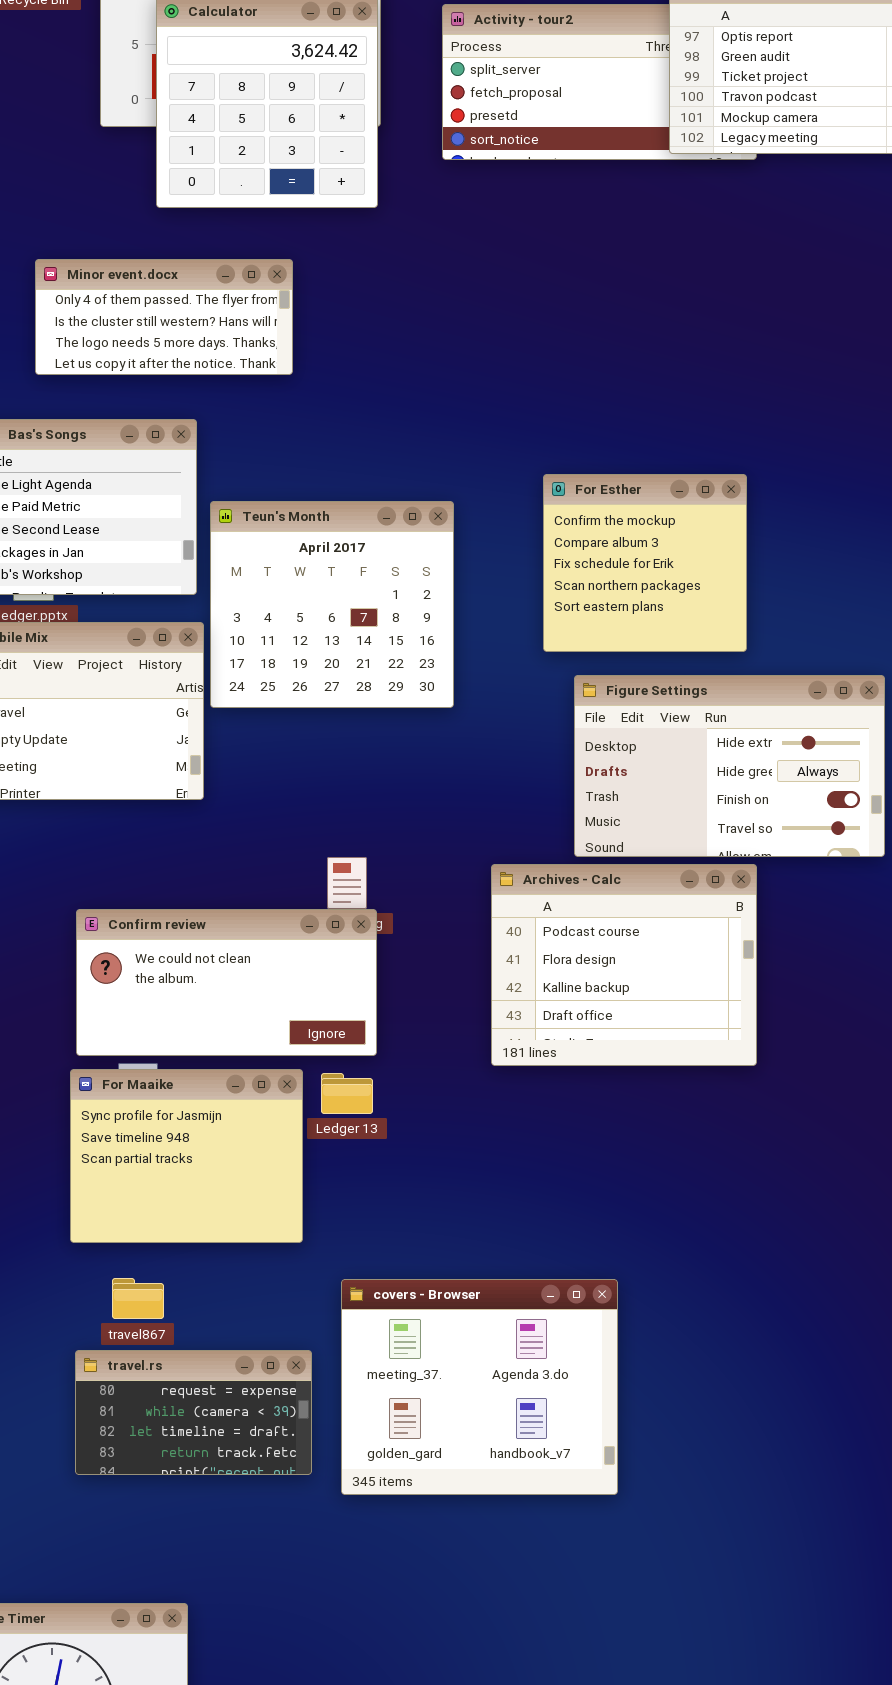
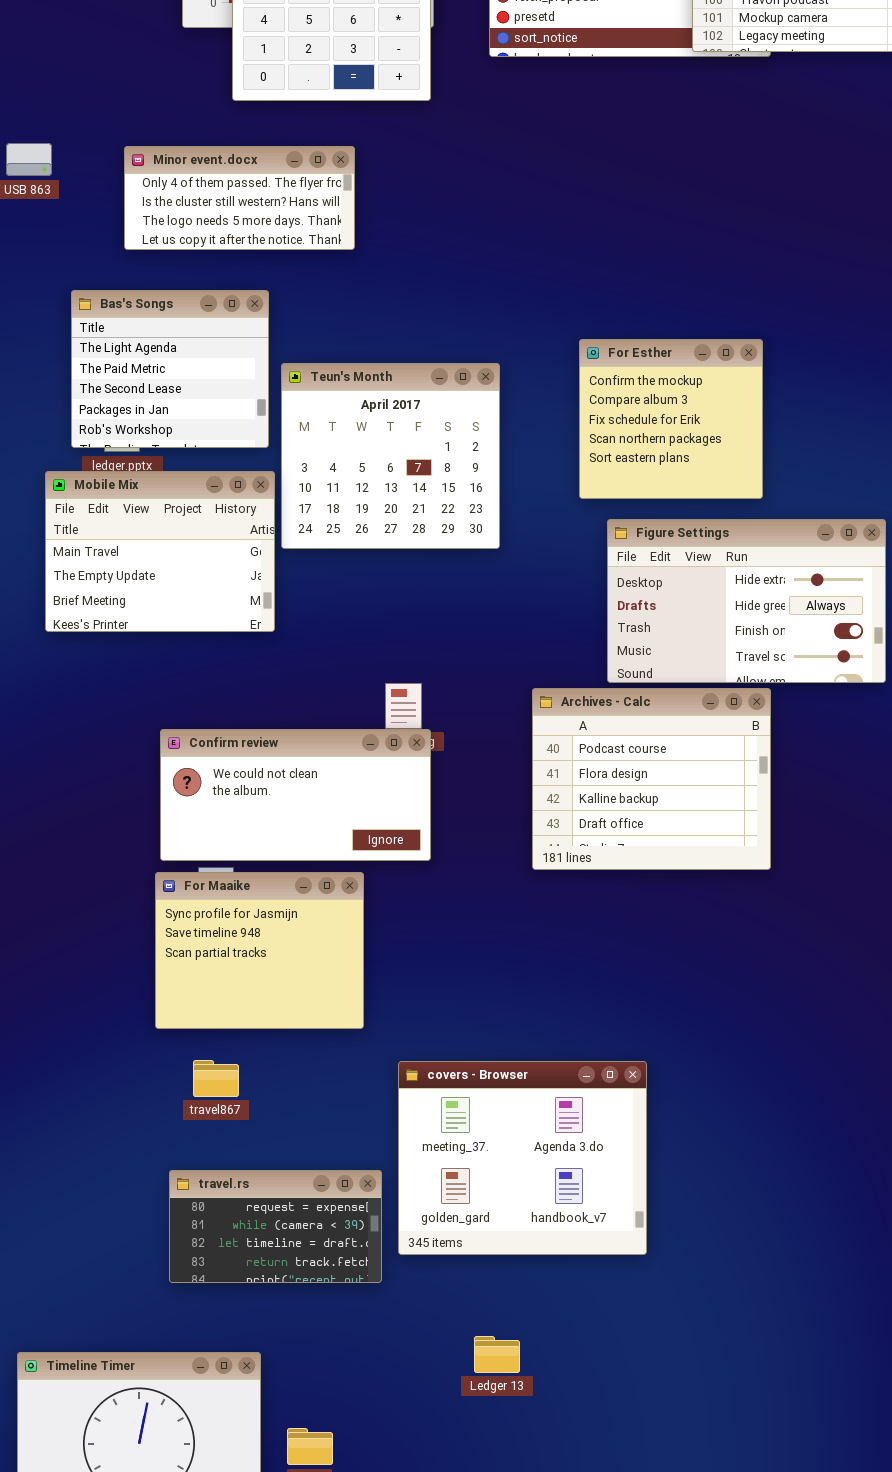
Ledger 13: [321,1073,373,1114] -> [474,1336,520,1373], moved
travel.rs: [75,1350,312,1475] -> [169,1170,382,1283], moved

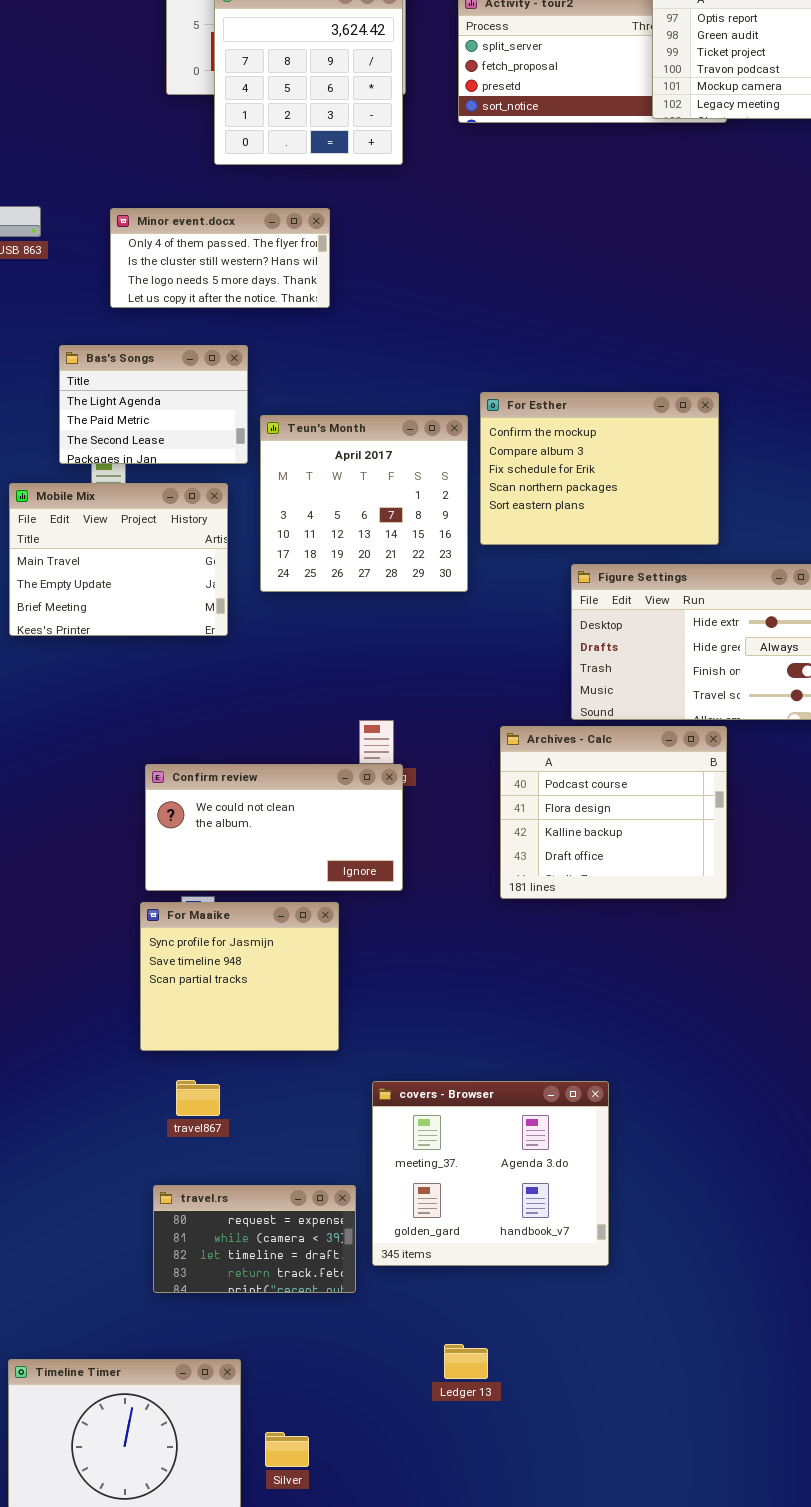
Bas's Songs: [71,290,269,448] -> [59,345,248,464], resized
For Esther: [579,339,763,499] -> [480,392,719,545], resized
Mobile Mix: [45,471,275,632] -> [9,483,228,636], moved

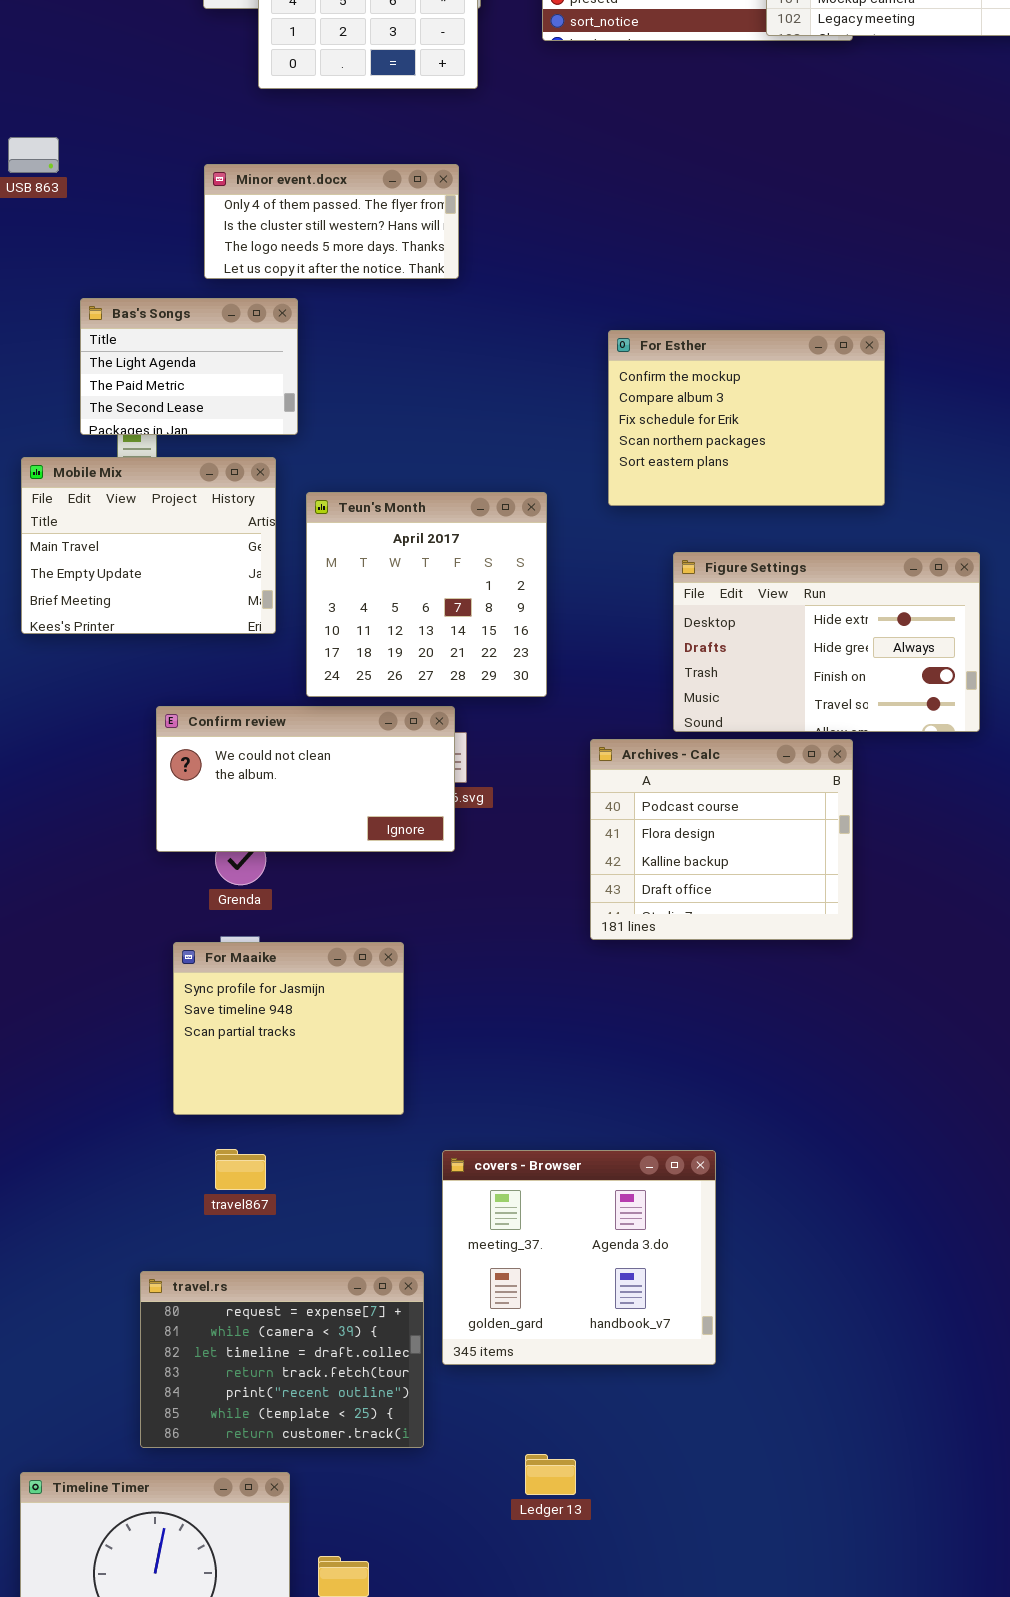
Minor event.docx: [110,208,330,308] -> [204,164,459,279], moved
For Esther: [480,392,719,545] -> [608,330,885,506], moved
Teun's Month: [260,415,468,592] -> [306,492,547,697], moved
Confirm review: [145,764,403,891] -> [156,706,455,852], moved
travel.rs: [153,1185,356,1293] -> [140,1271,424,1448], resized

